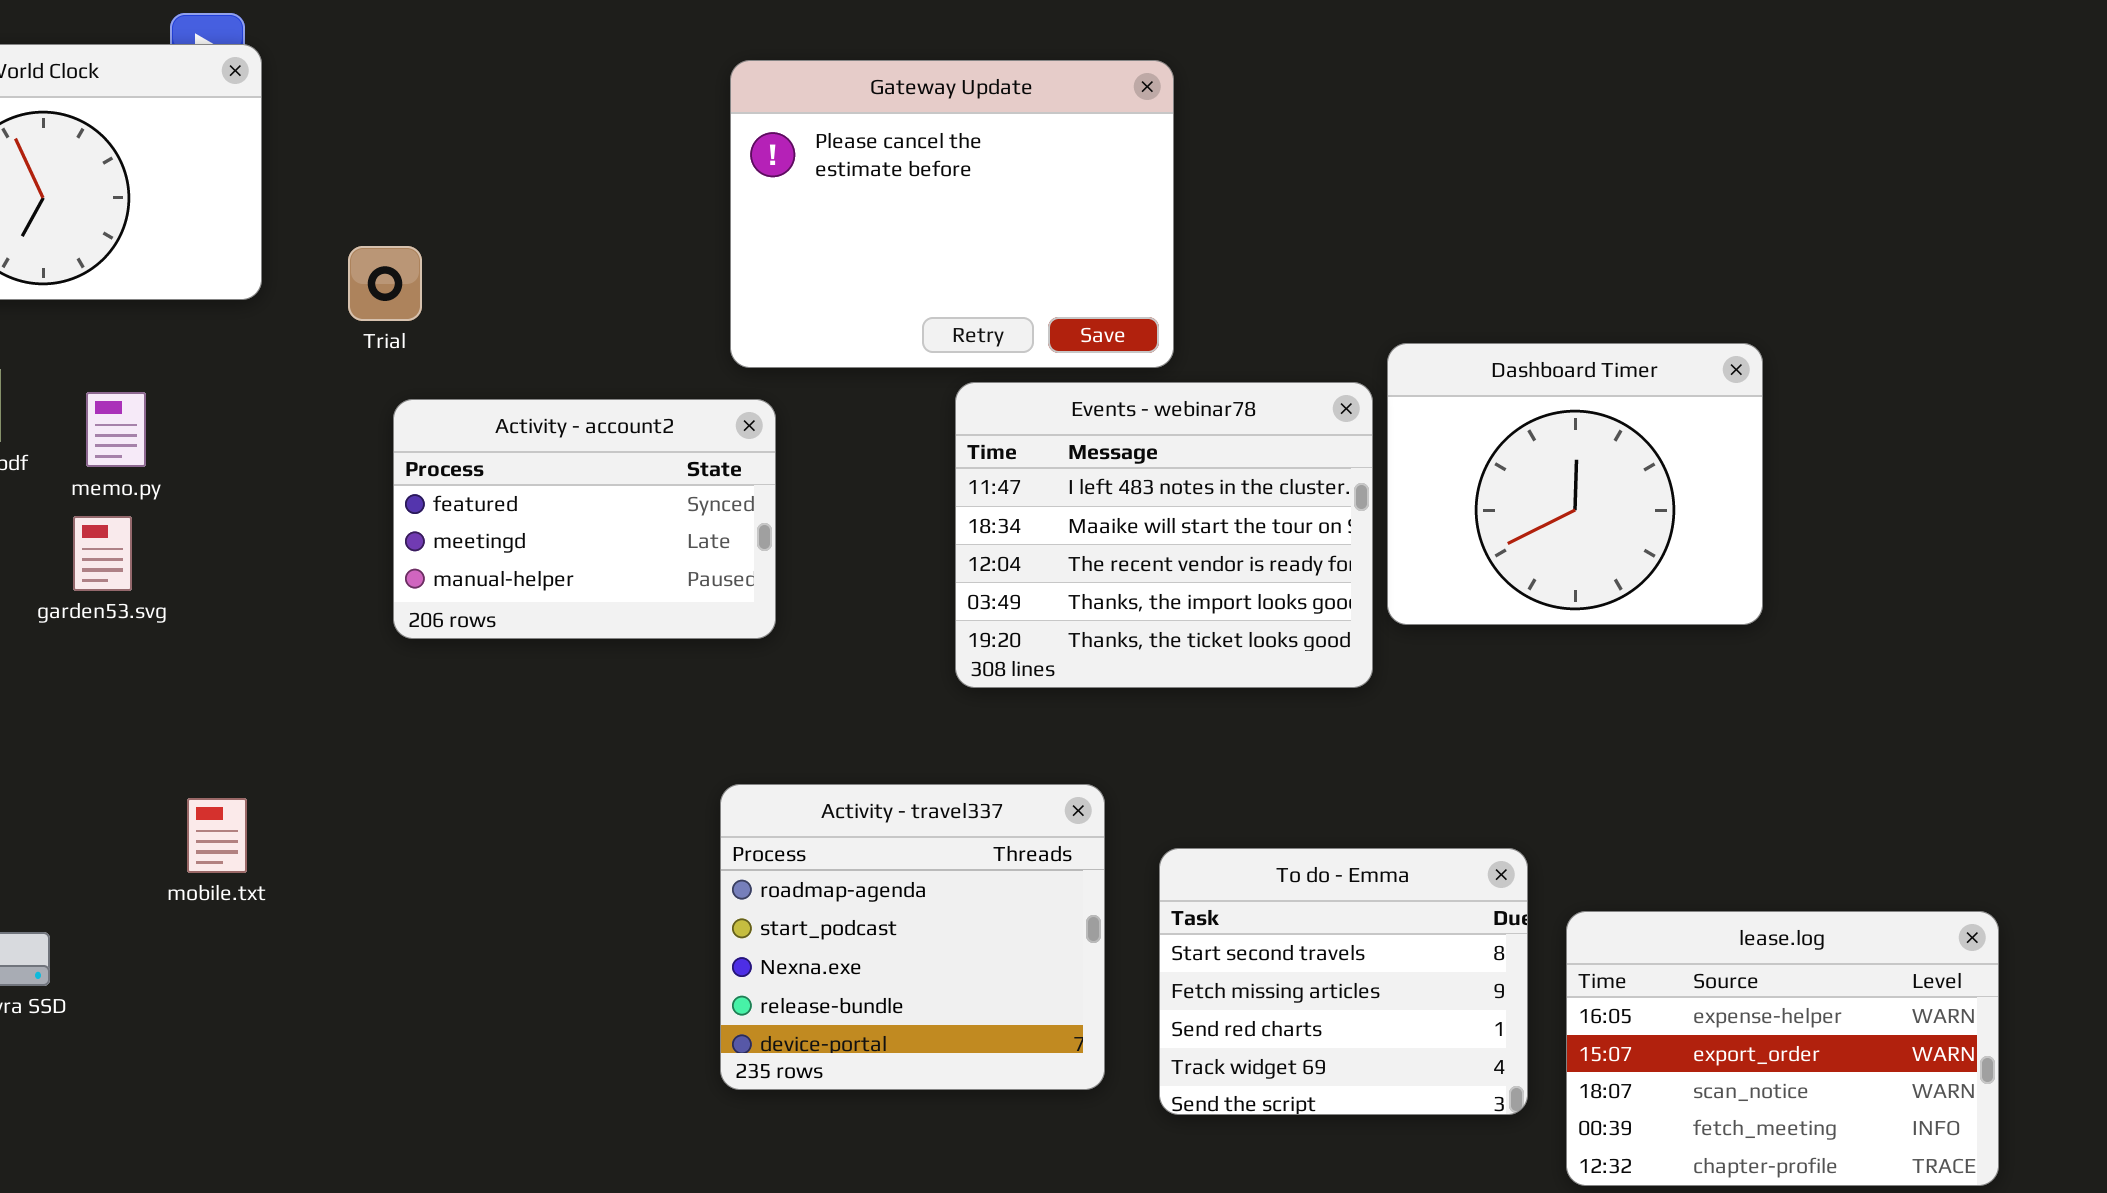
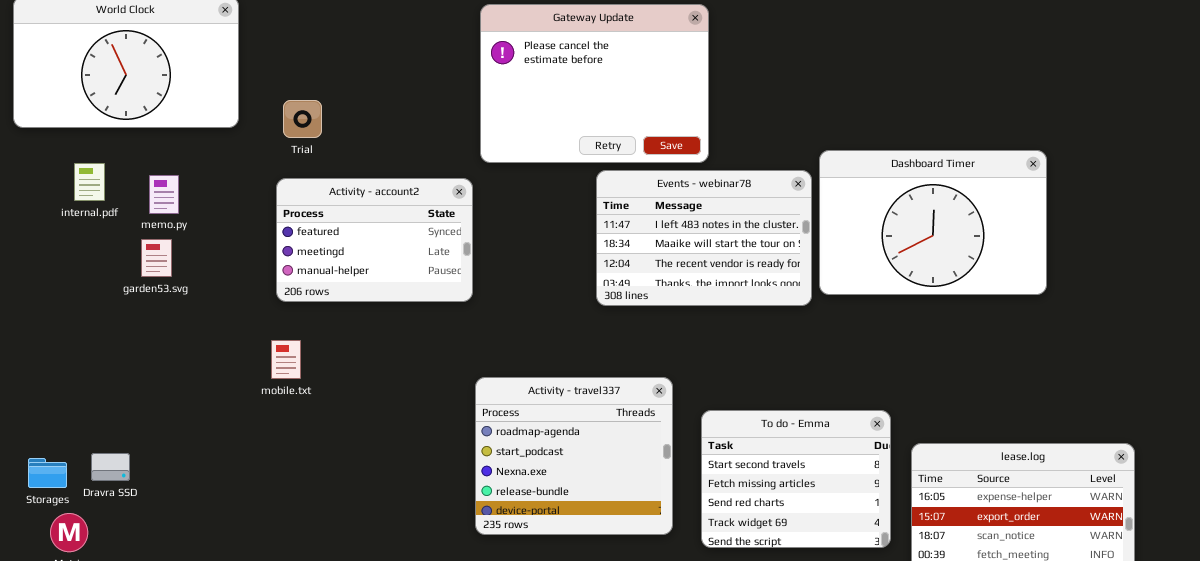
Dashboard Timer: [1387,343,1763,625] -> [819,150,1047,295], resized
Events - webinar78: [955,382,1373,688] -> [596,170,812,306], resized
Activity - account2: [393,399,776,639] -> [276,178,473,302], moved
mobile.txt: [187,798,247,873] -> [271,340,301,379], moved

